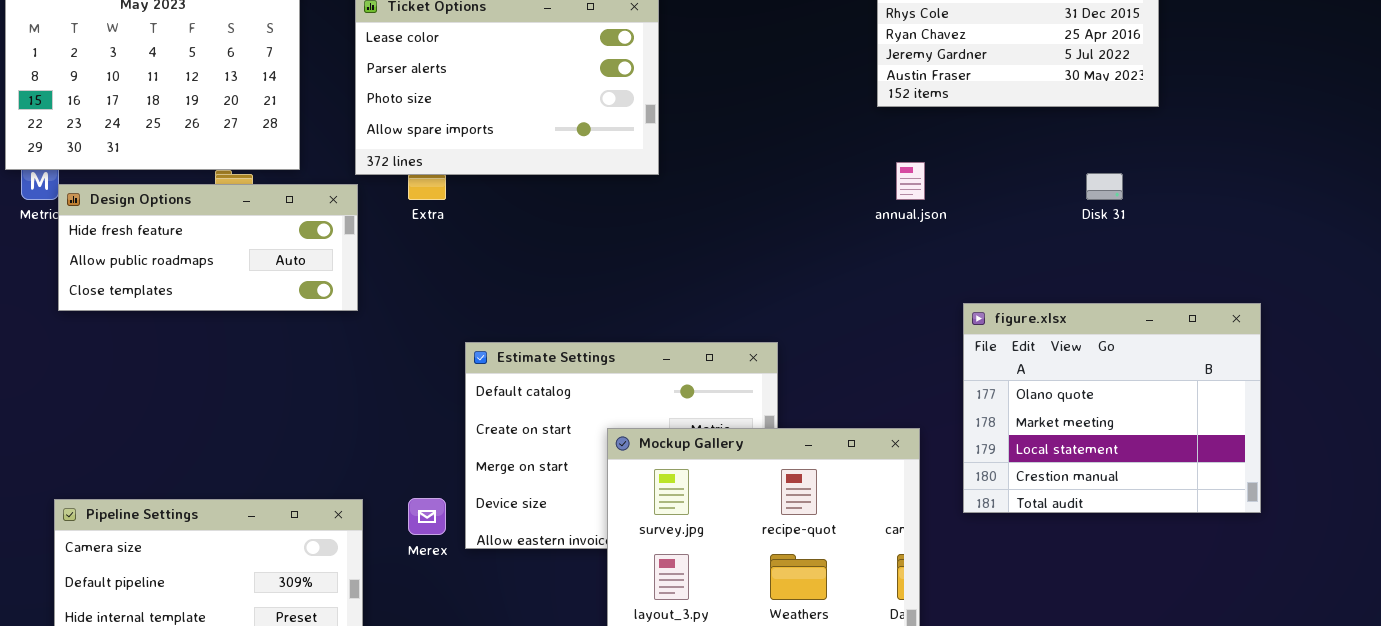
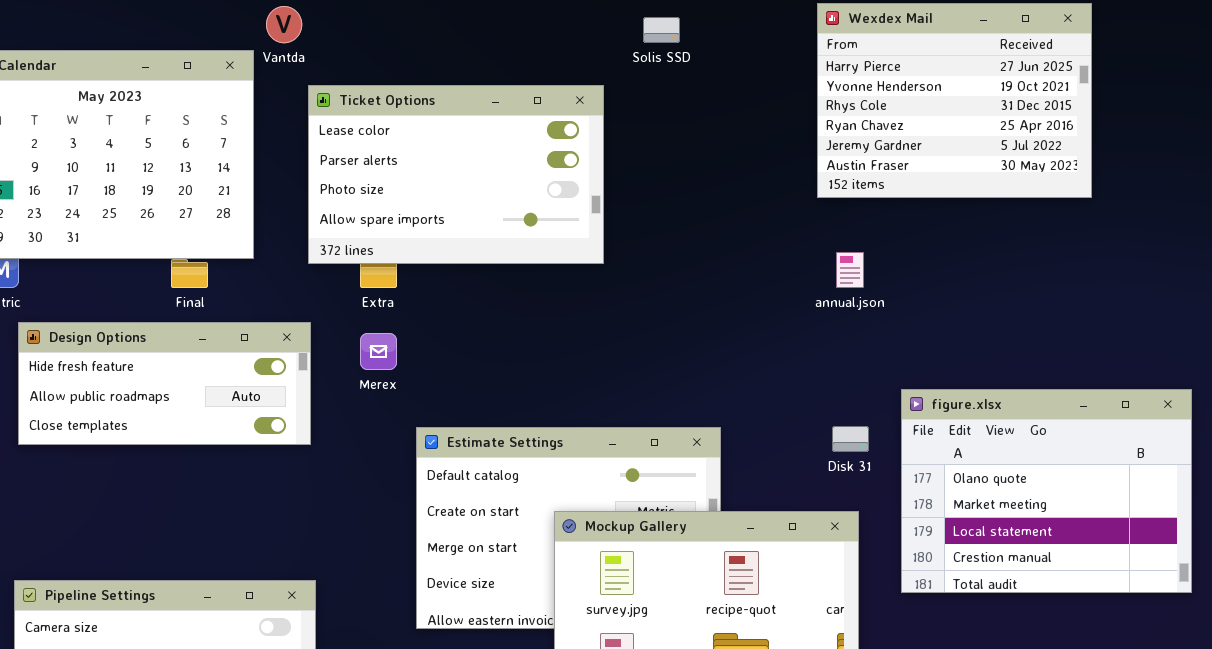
Disk 31: [1086,173,1123,200] -> [832,426,869,452], moved
Design Options: [58,184,358,311] -> [18,322,311,445], moved
Merex: [408,498,446,535] -> [360,333,397,370], moved

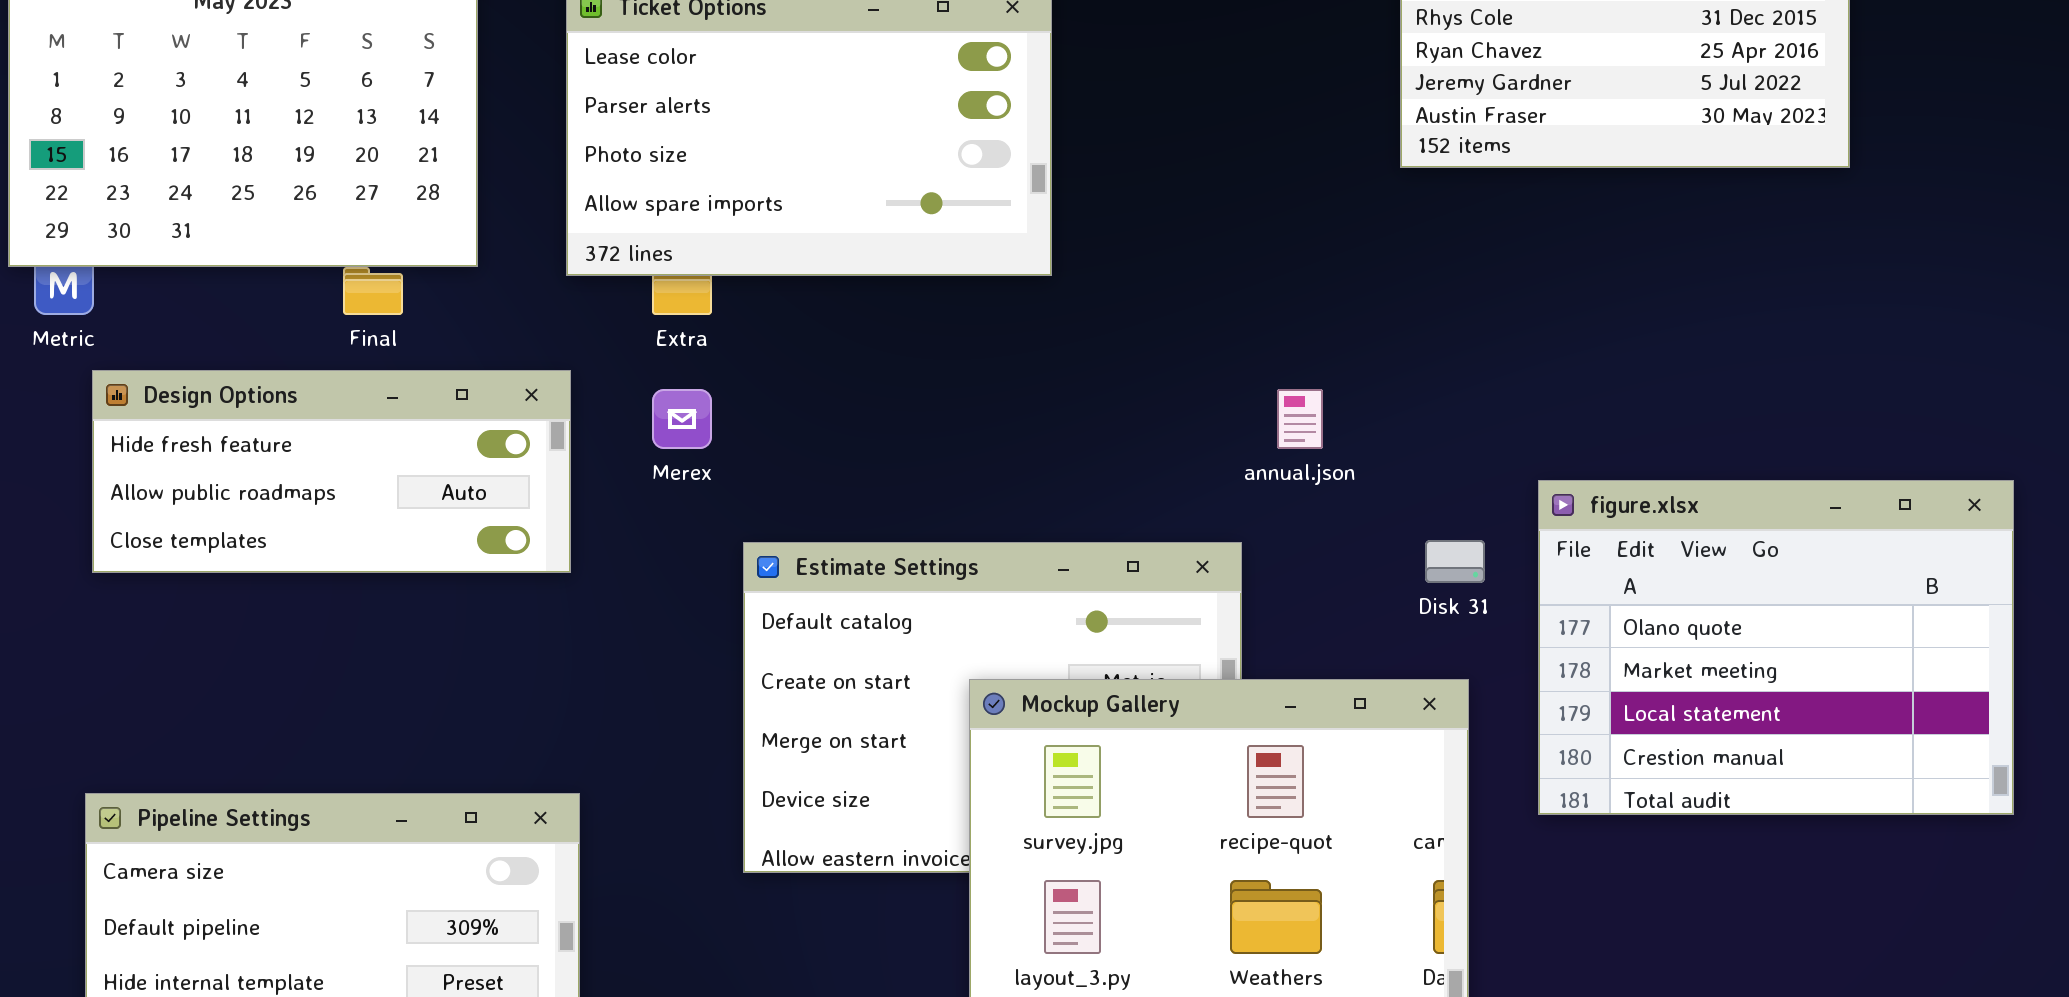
annual.json: [836,252,864,288] -> [1277,389,1323,449], moved

